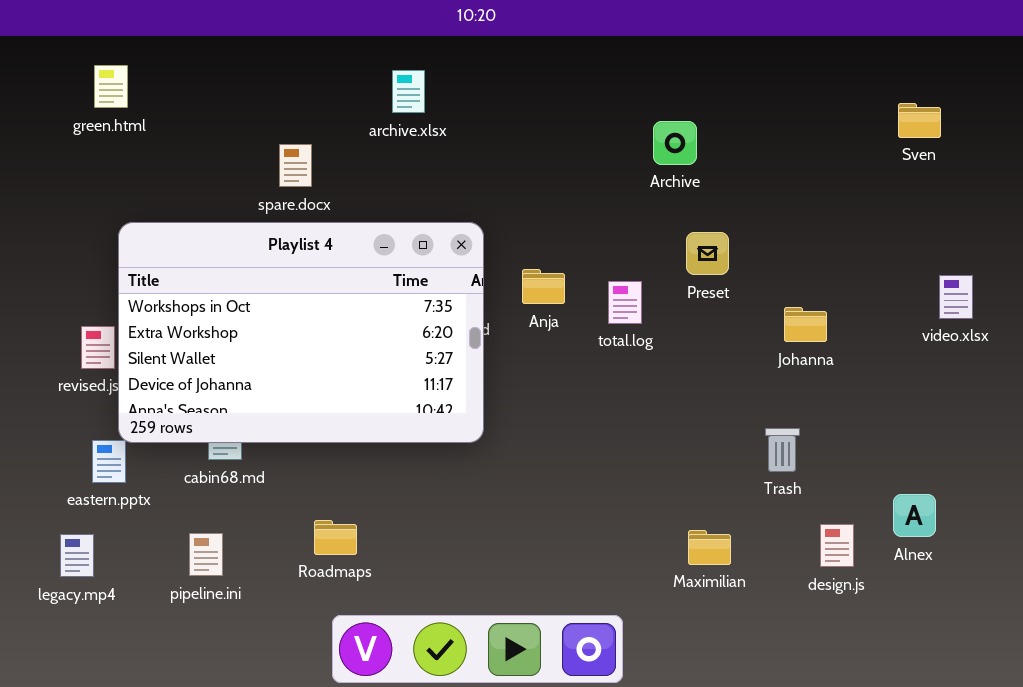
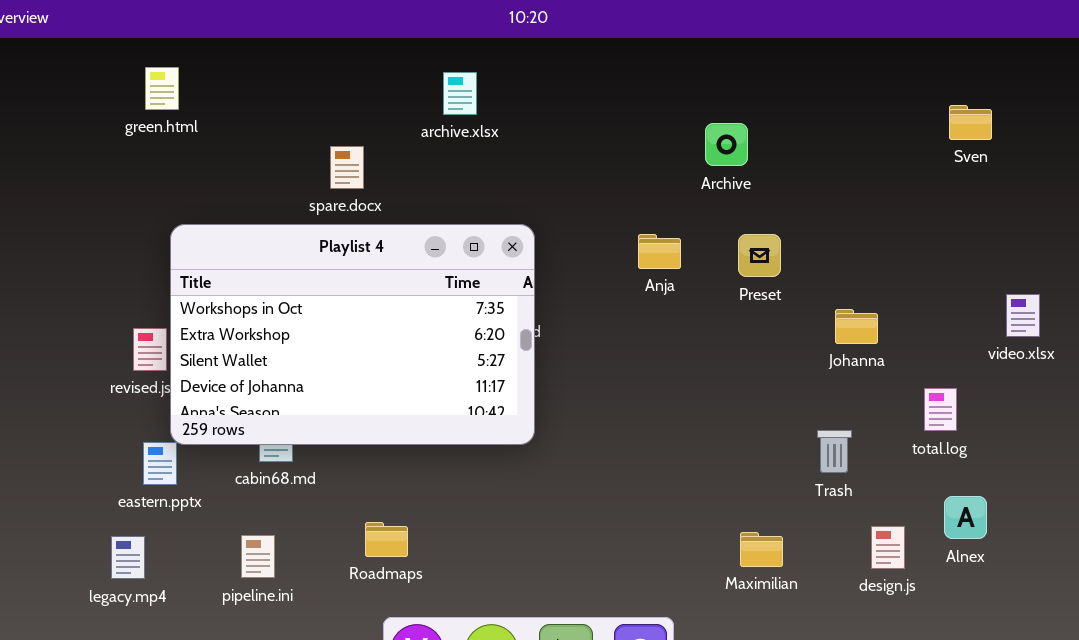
Anja: [522,269,565,304] -> [638,234,681,269], moved
video.xlsx: [939,275,973,319] -> [1006,294,1040,337], moved
total.log: [608,281,642,324] -> [924,388,957,431], moved

